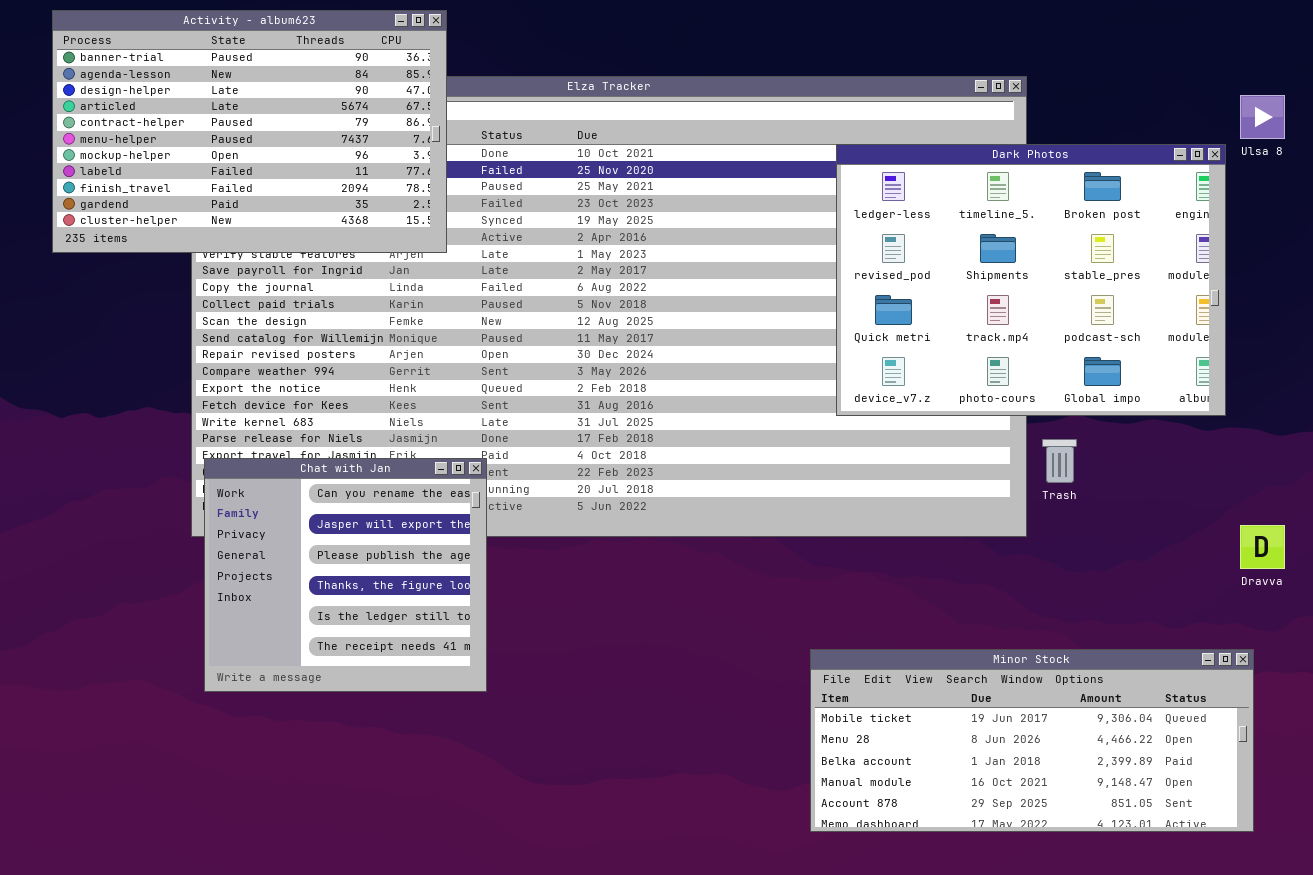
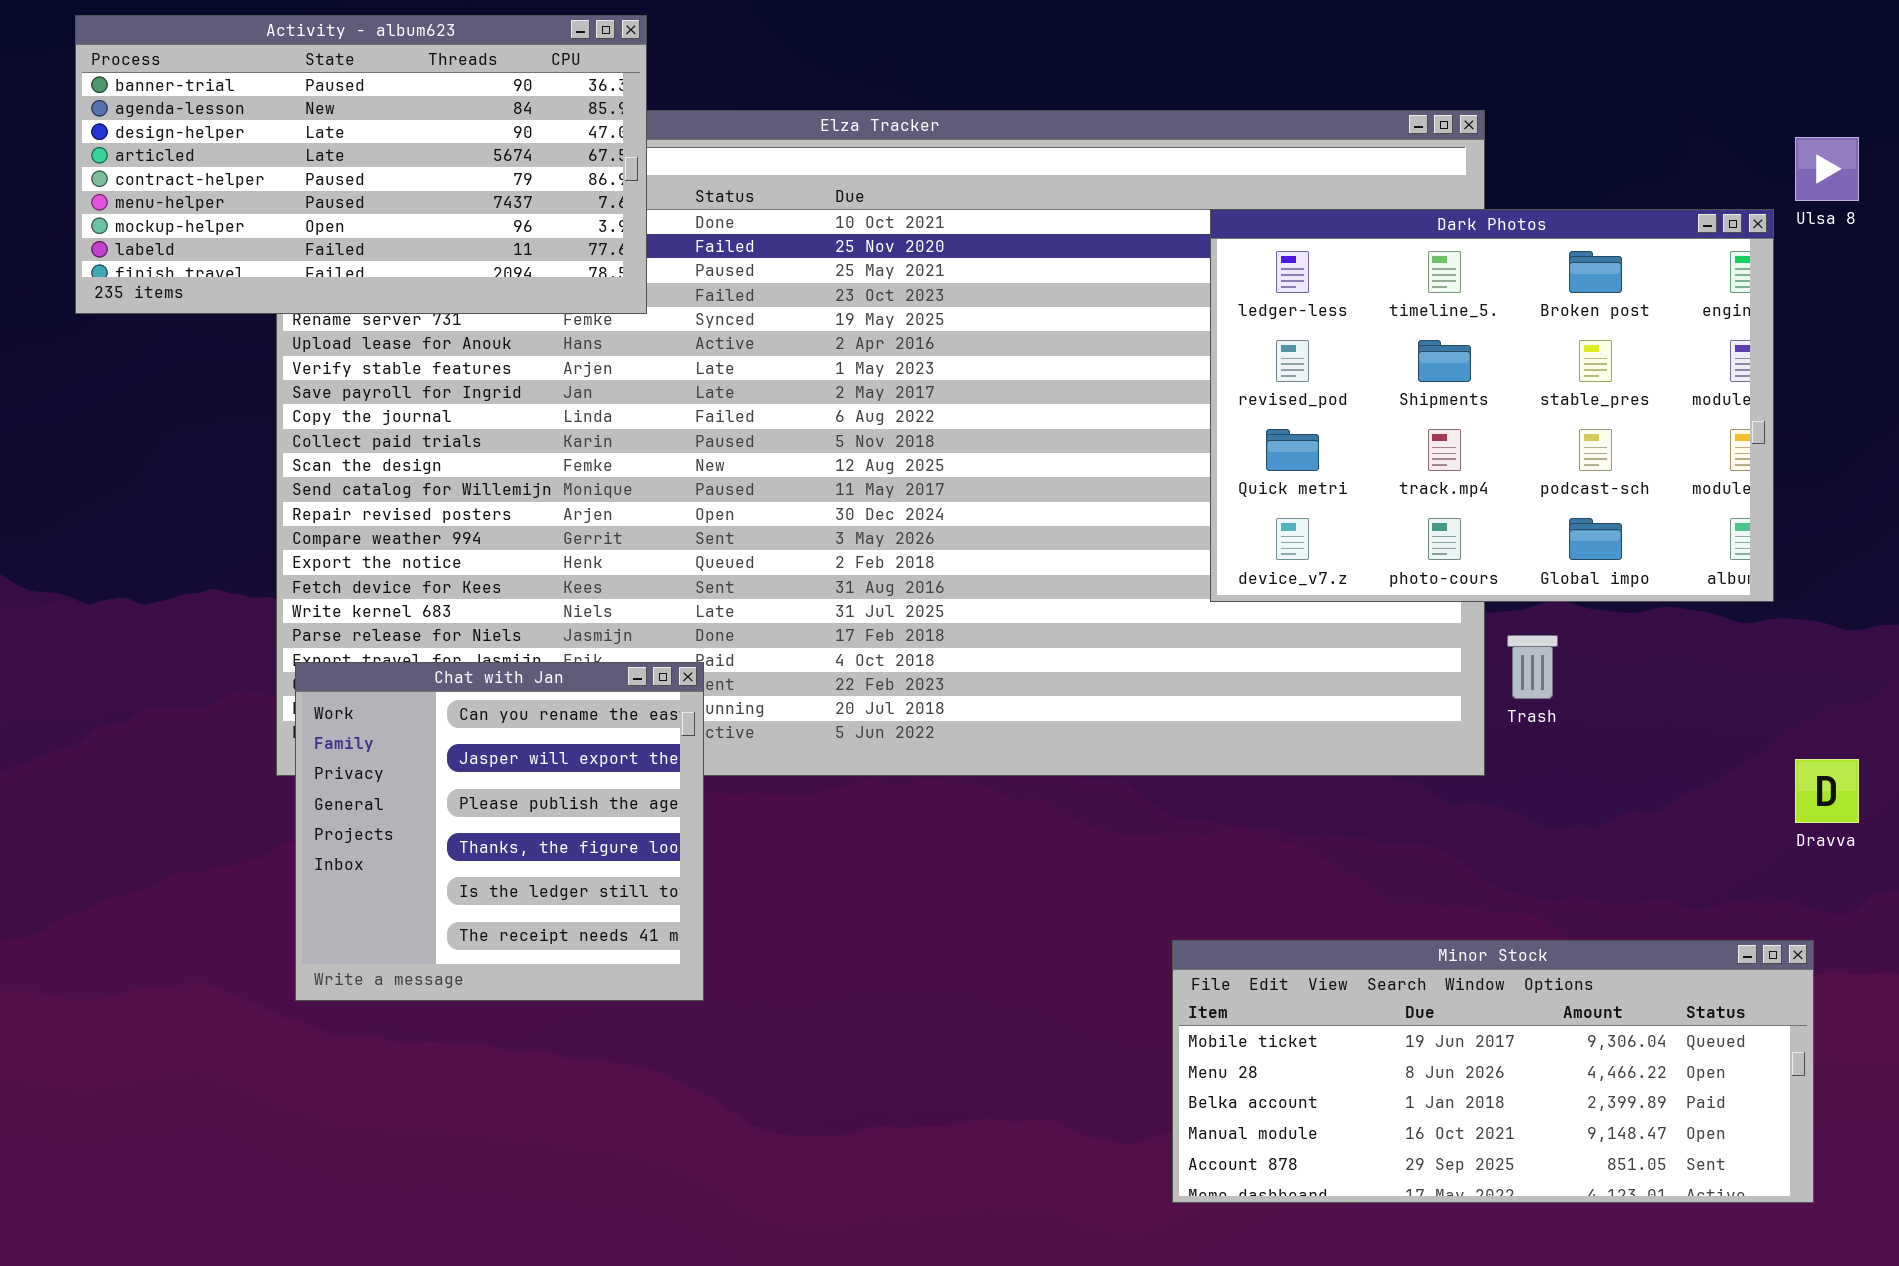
Activity - album623: [52,10,447,253] -> [75,15,647,314], resized

